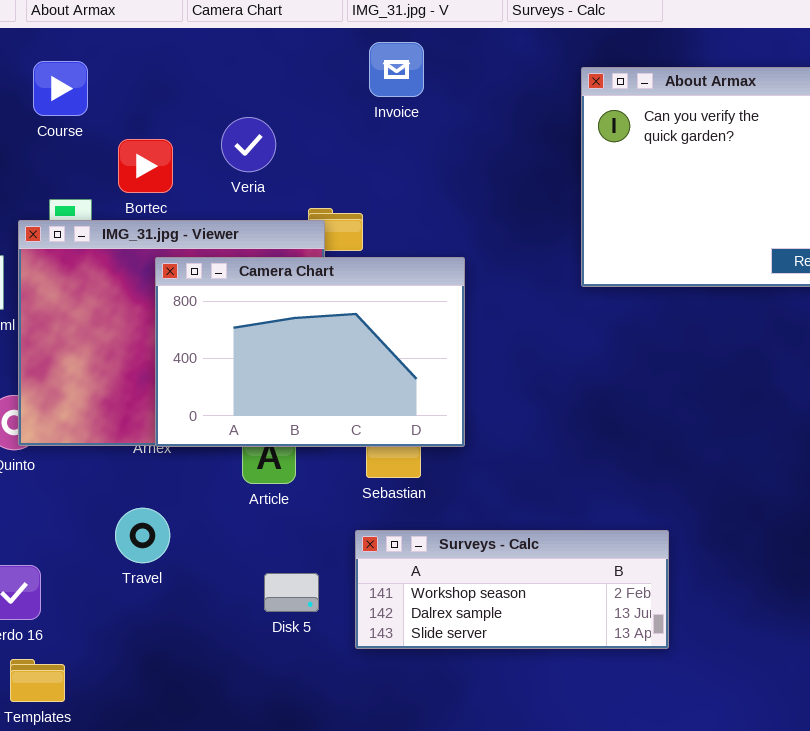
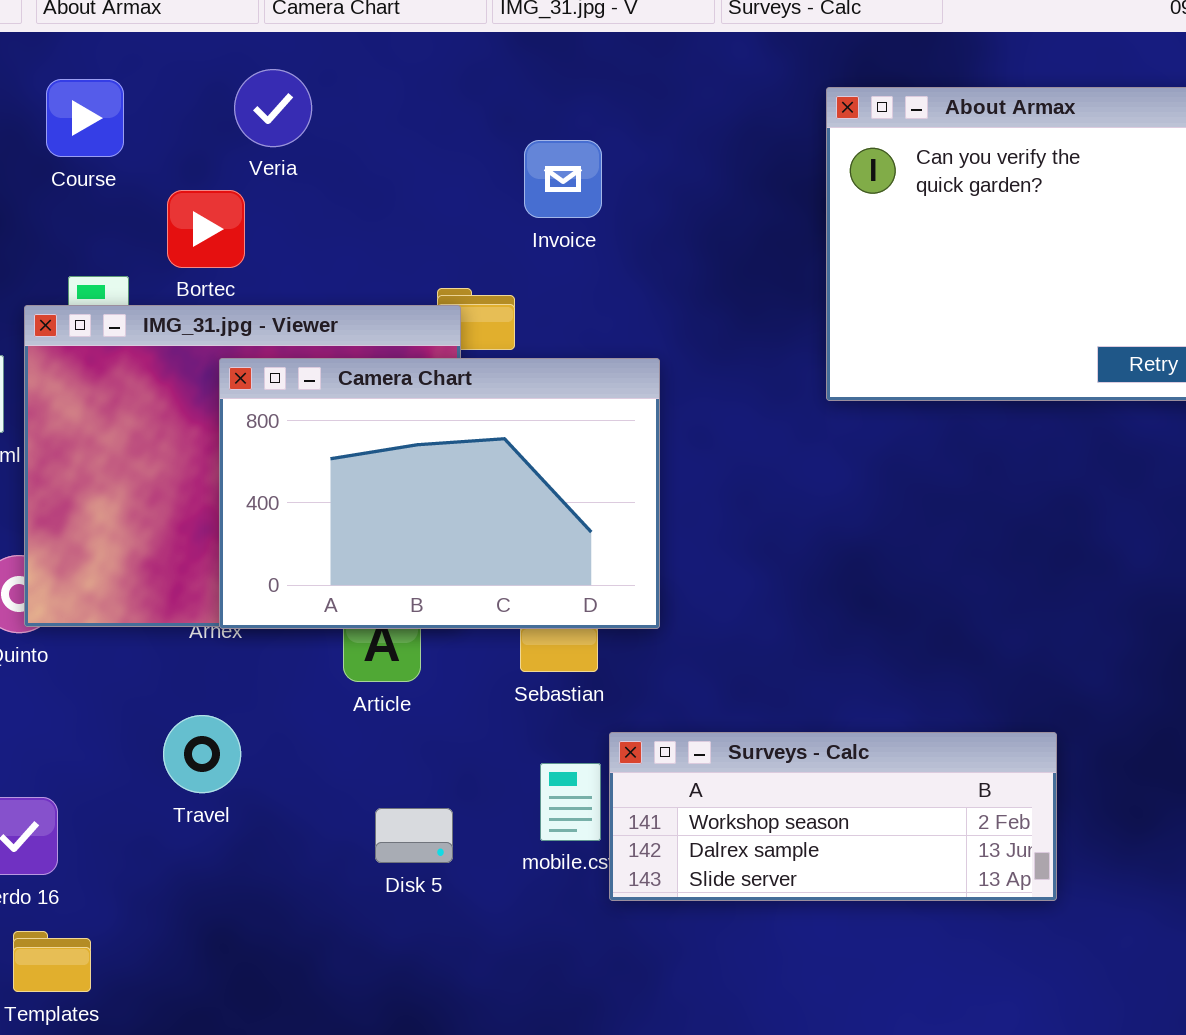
Invoice: [369,42,424,97] -> [524,140,602,218], moved
Veria: [221,117,276,172] -> [234,69,312,147], moved
Surveys - Calc: [355,530,669,649] -> [609,732,1057,901], moved

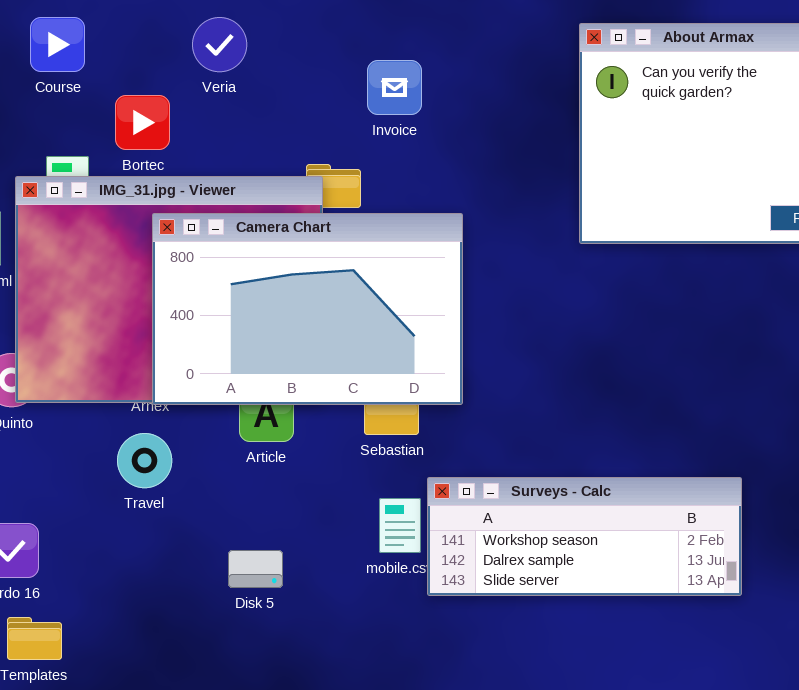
Veria: [234,69,312,147] -> [192,17,247,72], moved
Travel: [163,715,241,793] -> [117,433,172,488], moved
Disk 5: [375,808,453,863] -> [228,550,283,588], moved

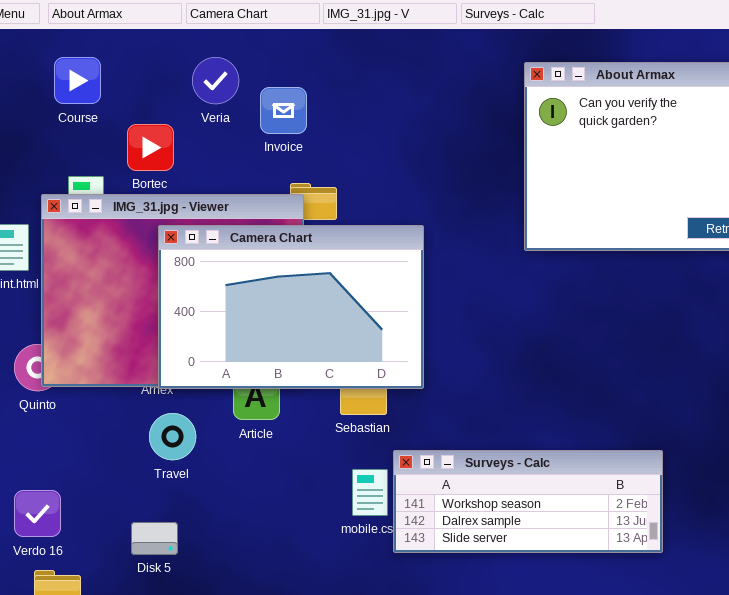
Invoice: [367,60,422,115] -> [260,87,307,134], moved
Travel: [117,433,172,488] -> [149,413,196,460], moved
Disk 5: [228,550,283,588] -> [131,522,178,555], moved

